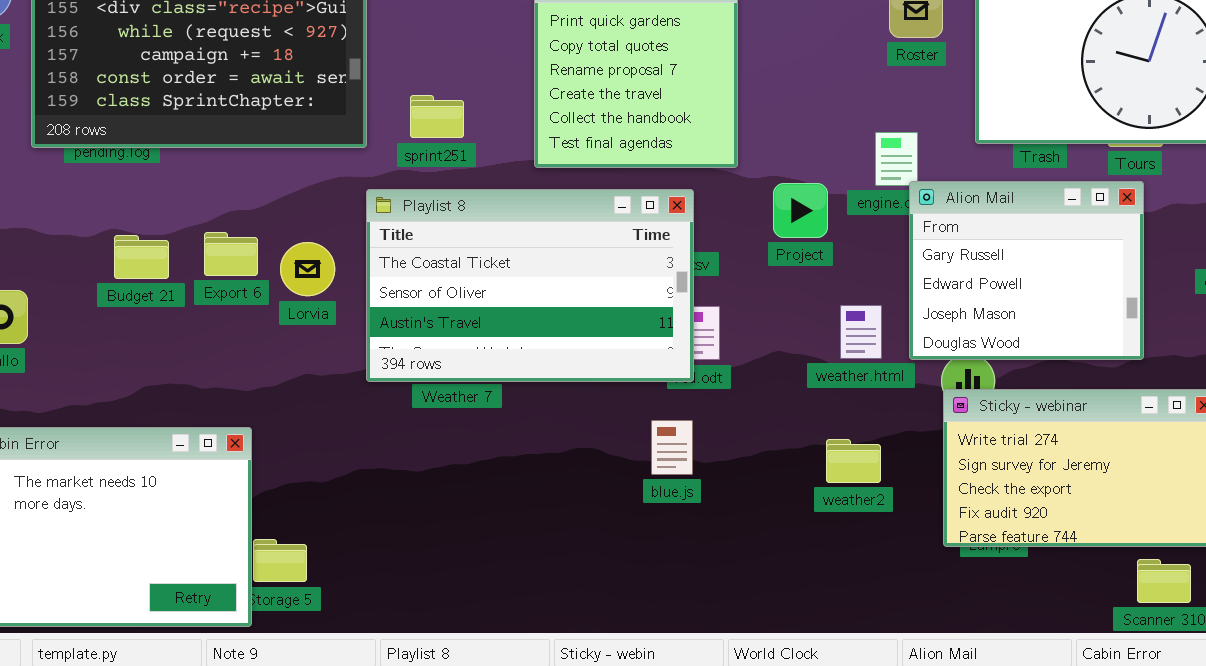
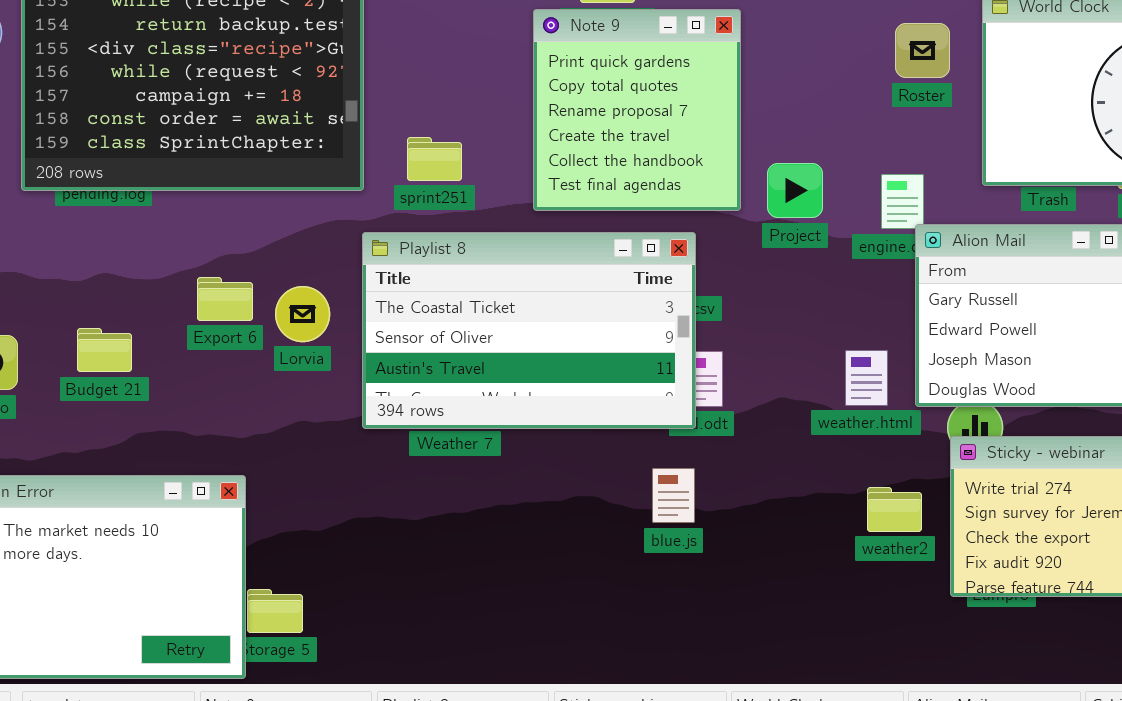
Project: [773,183,828,238] -> [767,163,823,218], moved
Budget 21: [114,235,169,279] -> [77,328,132,372], moved
weather2: [826,439,881,483] -> [867,487,922,532], moved

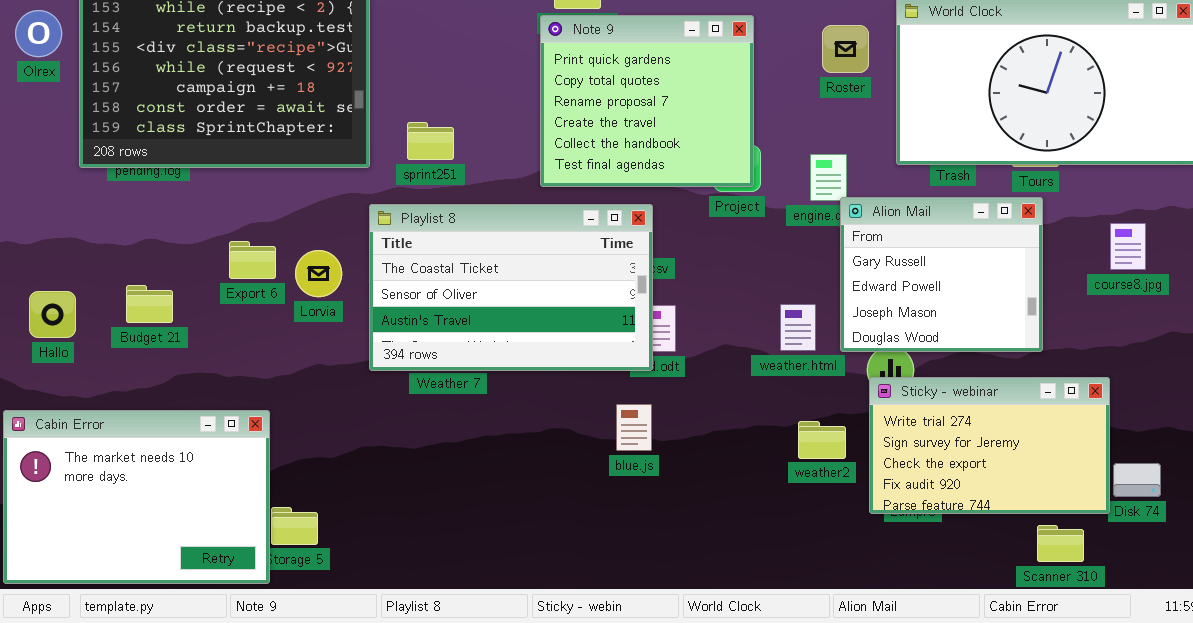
Note 9: [533,9,741,211] -> [540,15,754,187], moved, resized

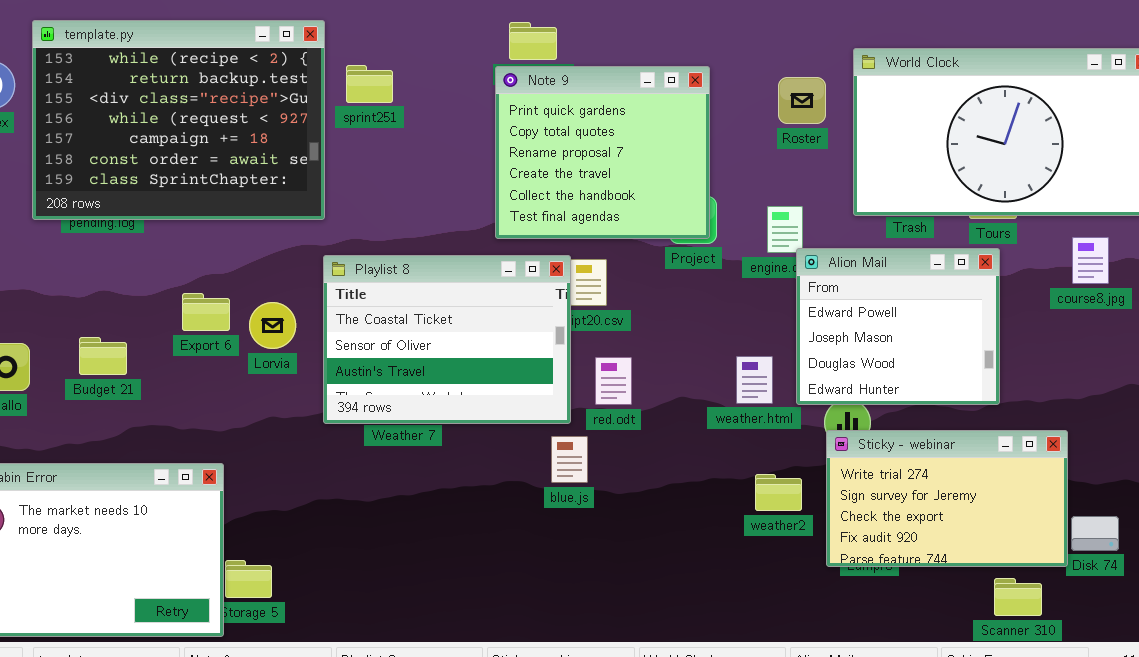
sprint251: [407,122,454,160] -> [346,65,393,103], moved
Alion Mail: [840,197,1043,352] -> [796,248,1000,405], scrolled down 1 row
Playlist 8: [369,204,653,371] -> [323,255,571,424], resized
course8.jpg: [1110,223,1146,270] -> [1072,237,1109,284], moved
blue.js: [616,404,652,451] -> [551,436,588,483], moved

